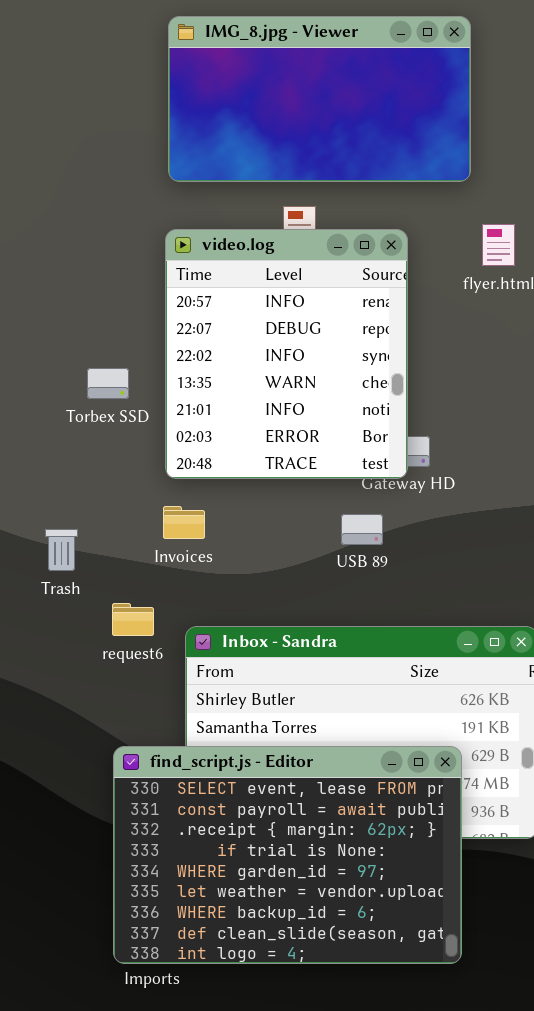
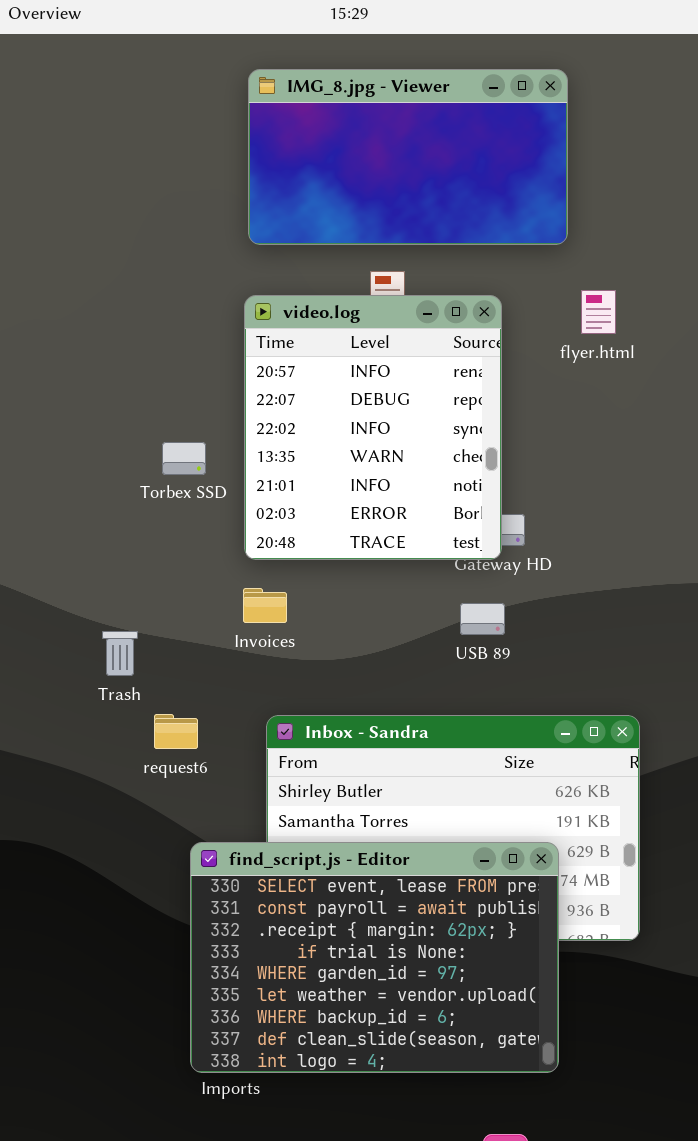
USB 89: [341,514,383,545] -> [460,603,505,635], moved
Trash: [45,529,78,571] -> [102,631,138,676], moved
request6: [112,603,154,636] -> [154,714,198,749], moved

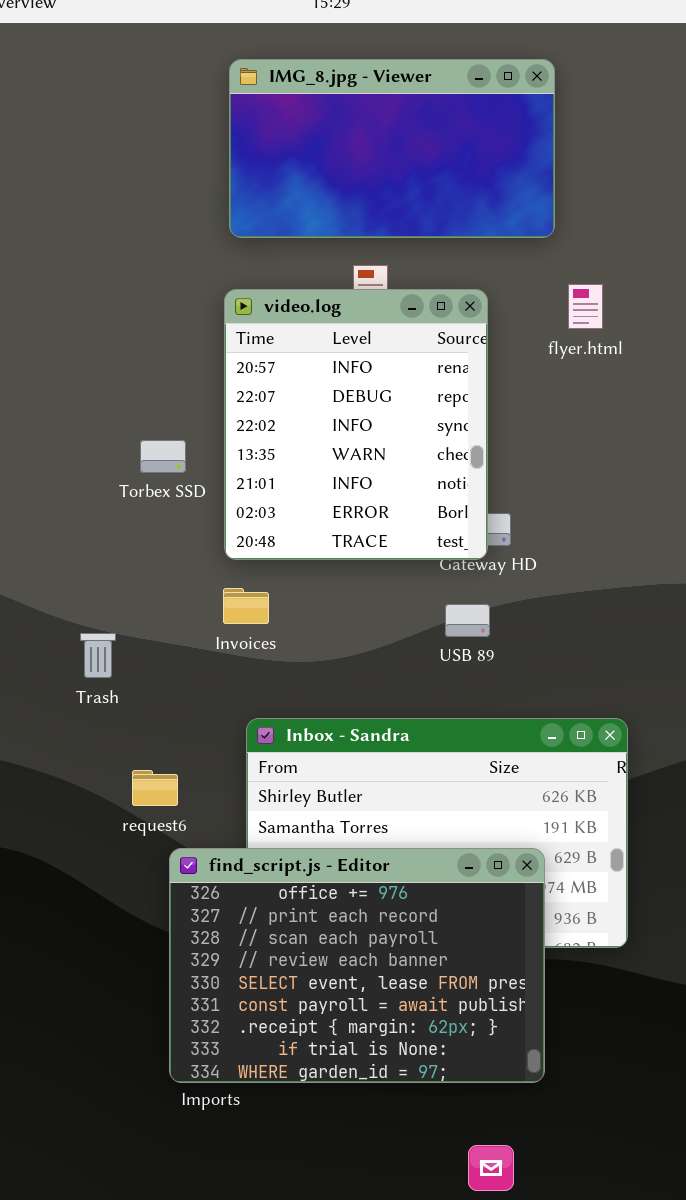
request6: [154,714,198,749] -> [132,770,178,806], moved
find_script.js - Editor: [190,842,559,1073] -> [169,848,545,1083], scrolled up 4 rows

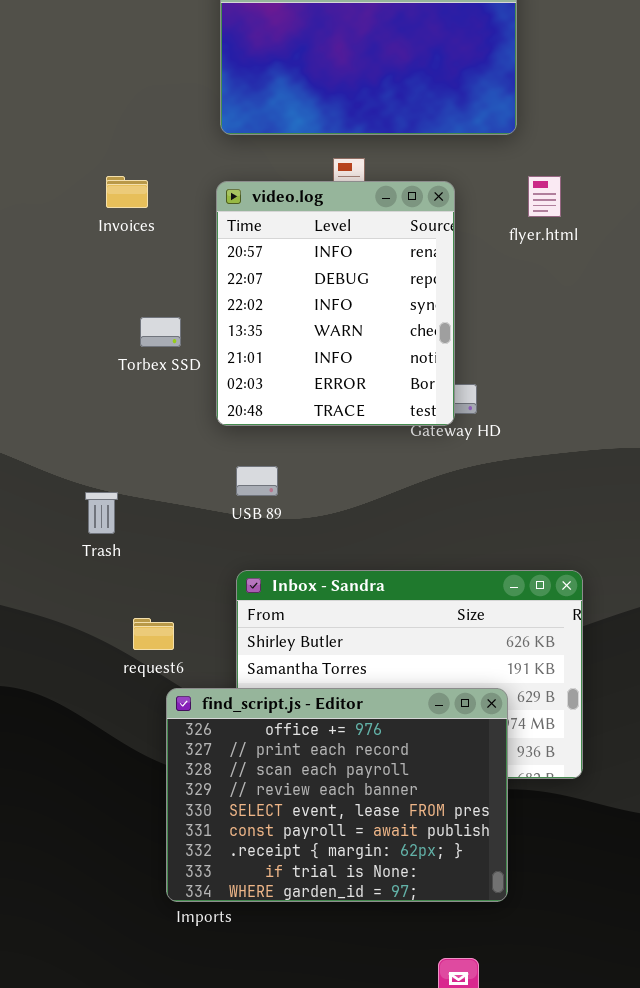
Invoices: [223,588,269,624] -> [106,176,148,208], moved
USB 89: [445,604,490,637] -> [236,466,278,496], moved

